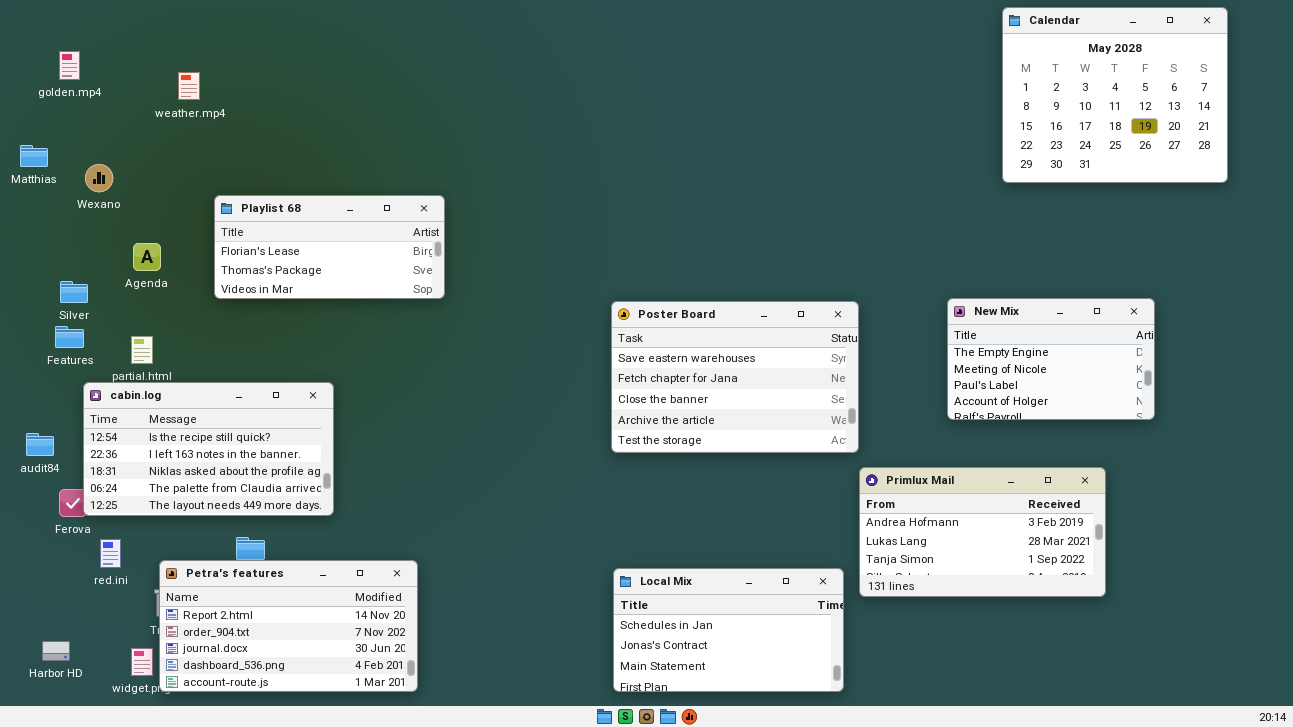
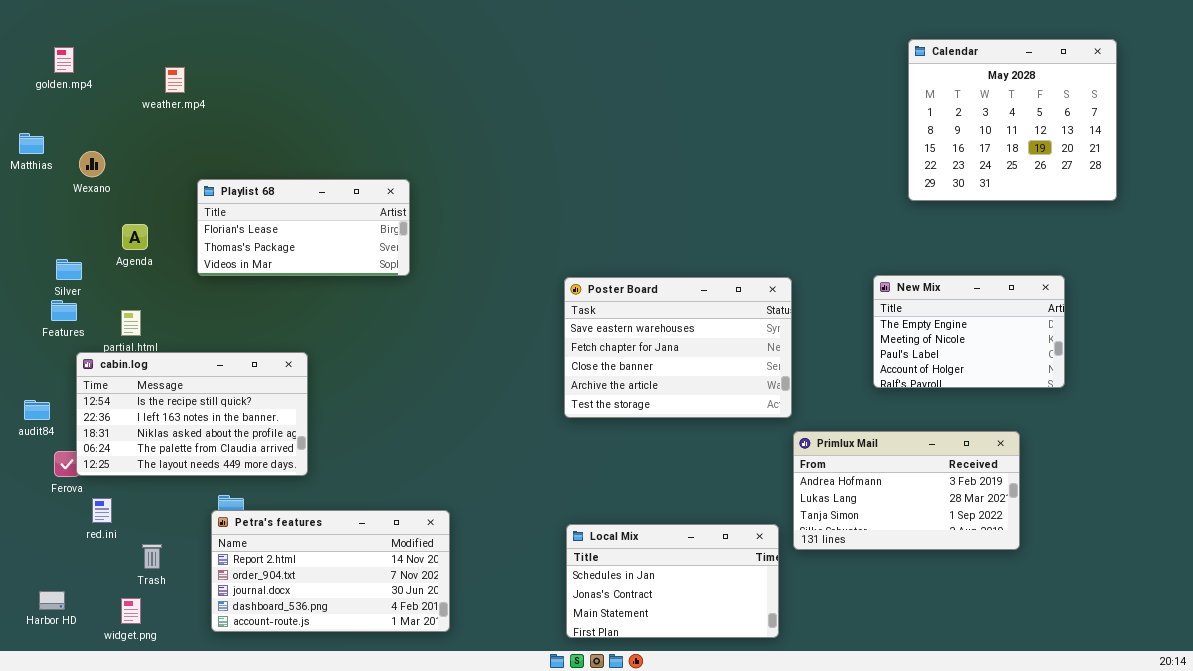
Calendar: [1002,7,1228,183] -> [908,39,1117,201], moved
Petra's features: [159,560,418,692] -> [211,510,450,632], moved

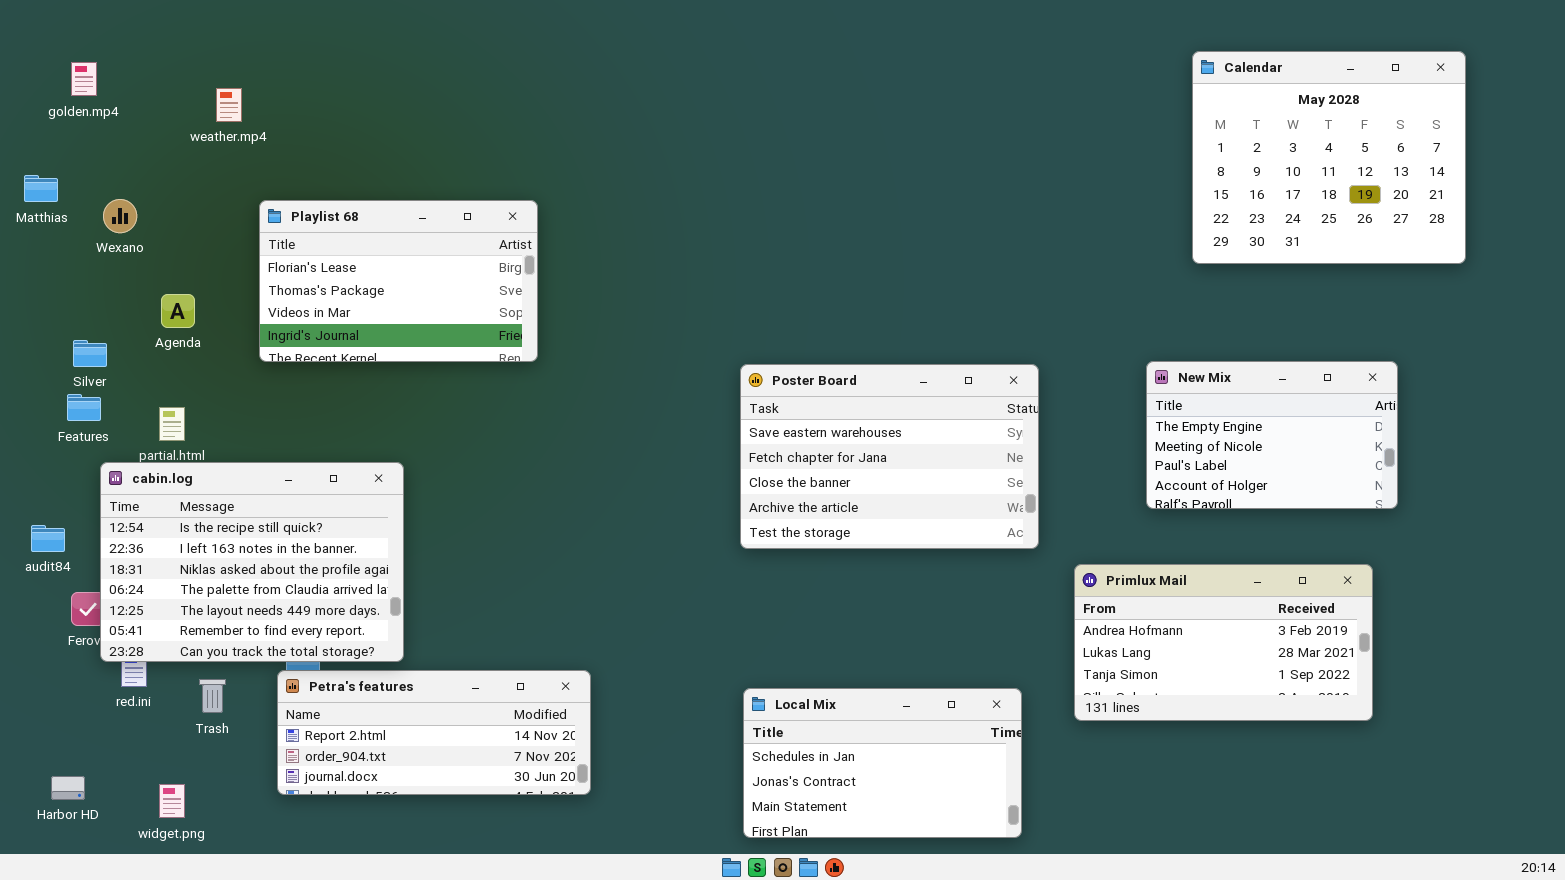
Playlist 68: [197,179,410,276] -> [259,200,538,362], resized
cabin.log: [76,352,308,476] -> [100,462,404,662], resized
Primlux Mail: [793,431,1020,550] -> [1074,564,1373,721], moved
Petra's features: [211,510,450,632] -> [277,670,591,795], resized
Trash: [142,544,162,569] -> [199,679,226,713], moved

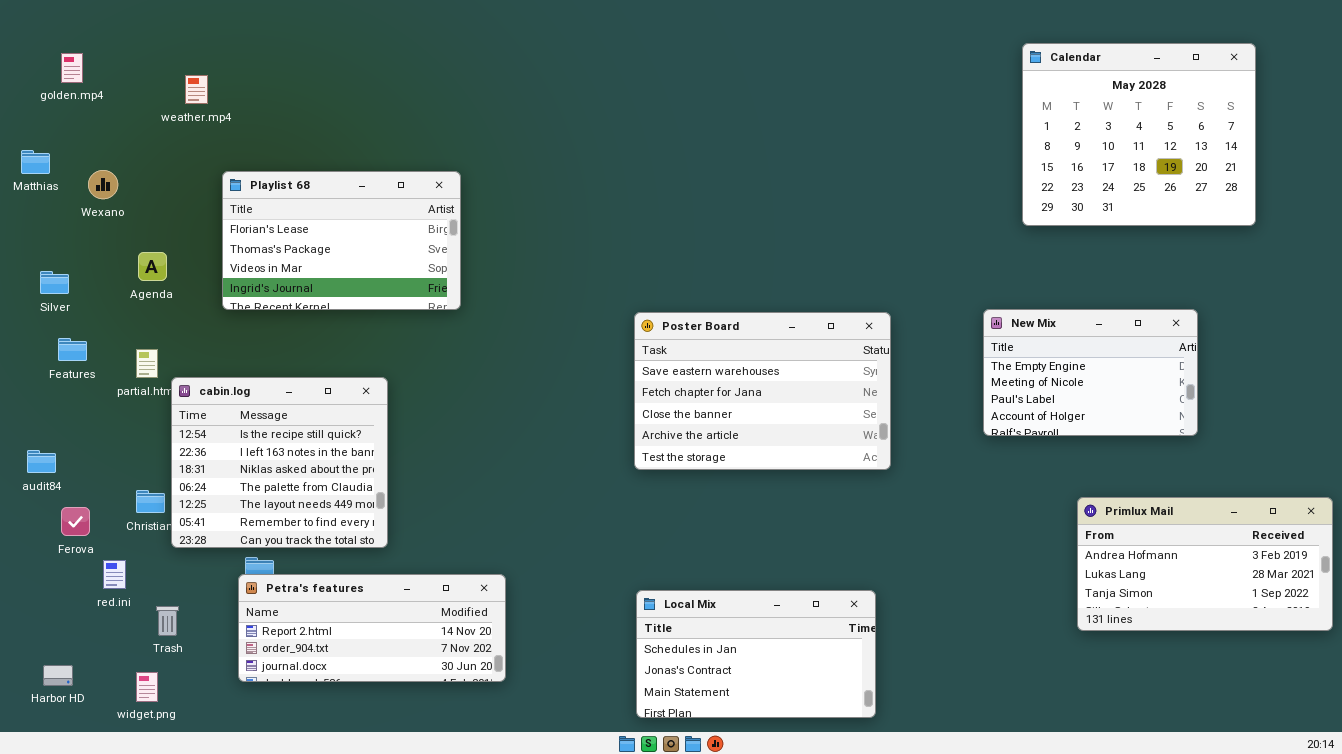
Silver: [73,340,107,367] -> [40,271,69,294], moved
cabin.log: [100,462,404,662] -> [171,377,388,548], moved, resized
Primlux Mail: [1074,564,1373,721] -> [1077,497,1333,631], moved
Trash: [199,679,226,713] -> [156,606,179,636], moved

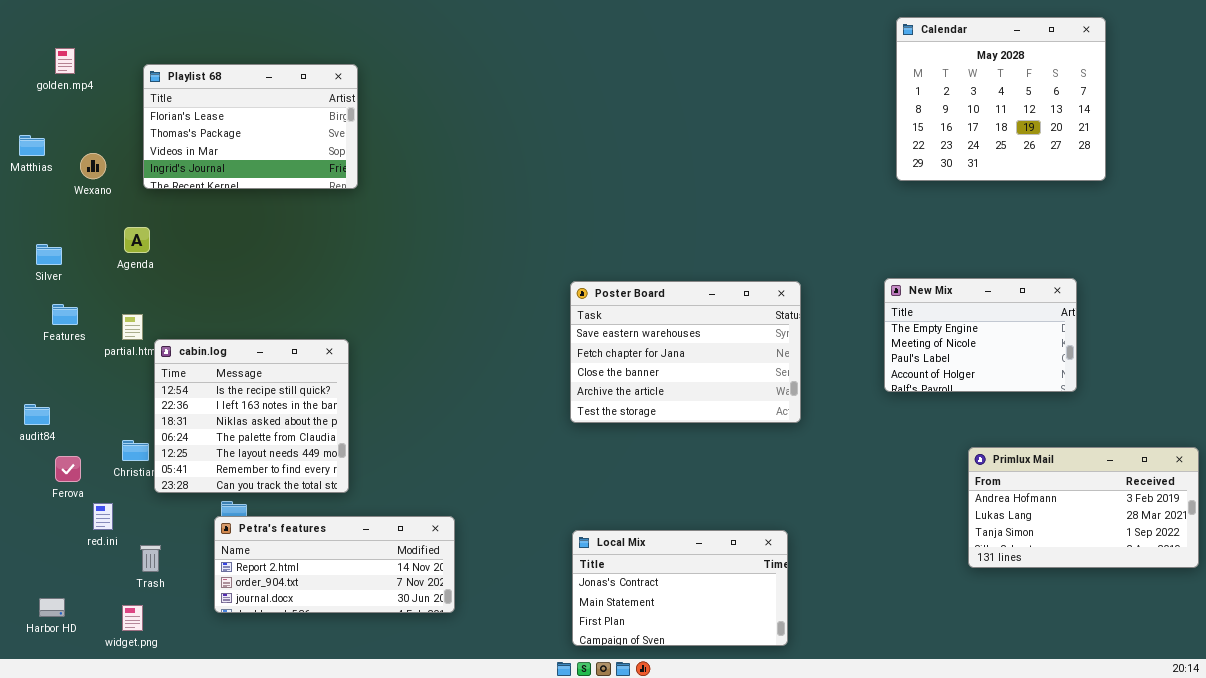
Calendar: [1022,43,1256,226] -> [896,17,1106,181], moved
Playlist 68: [222,171,461,310] -> [143,64,358,189], moved
Local Mix: [636,590,876,718] -> [572,530,788,646], scrolled down 1 row

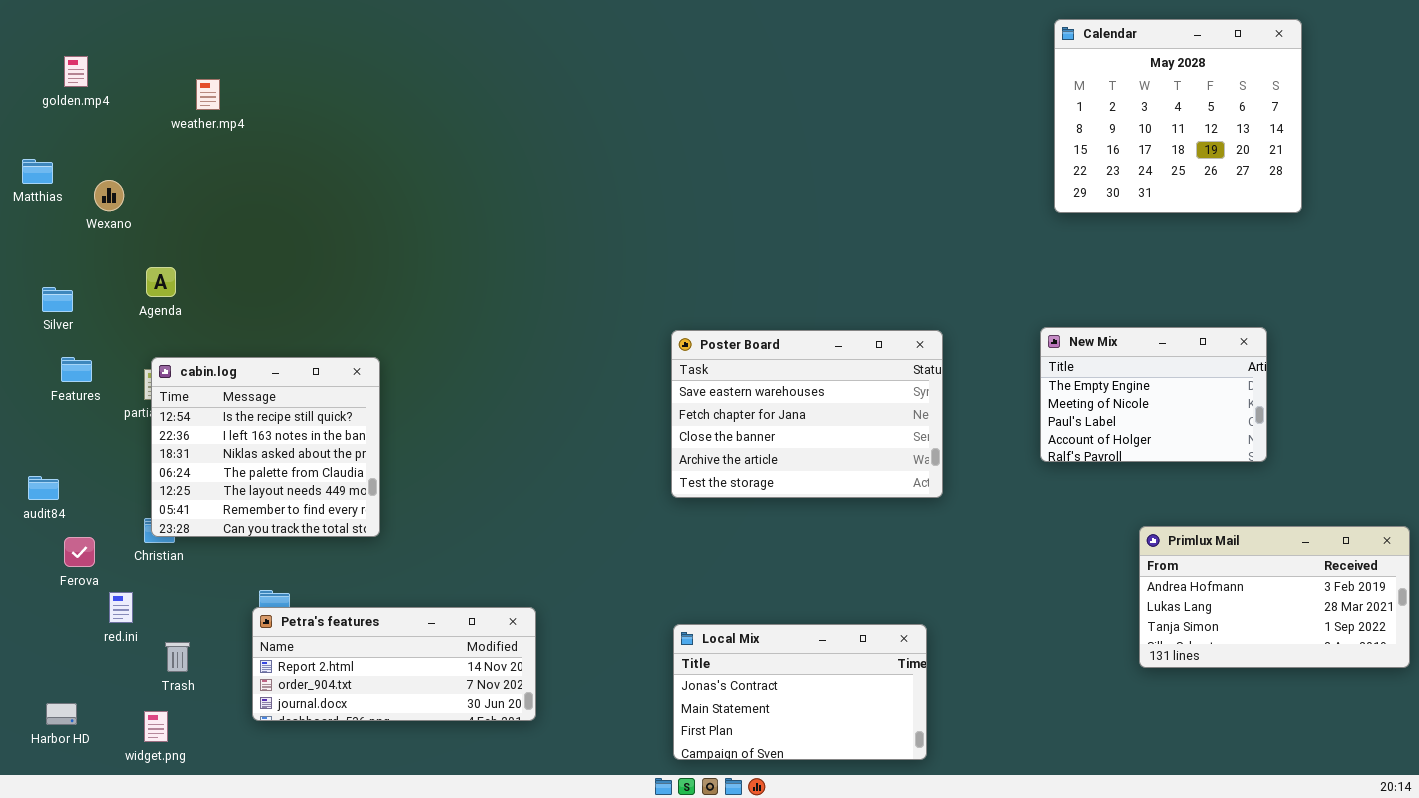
Playlist 68: [143,64,358,189] -> none, closed
cabin.log: [154,339,349,493] -> [151,357,380,537], moved

